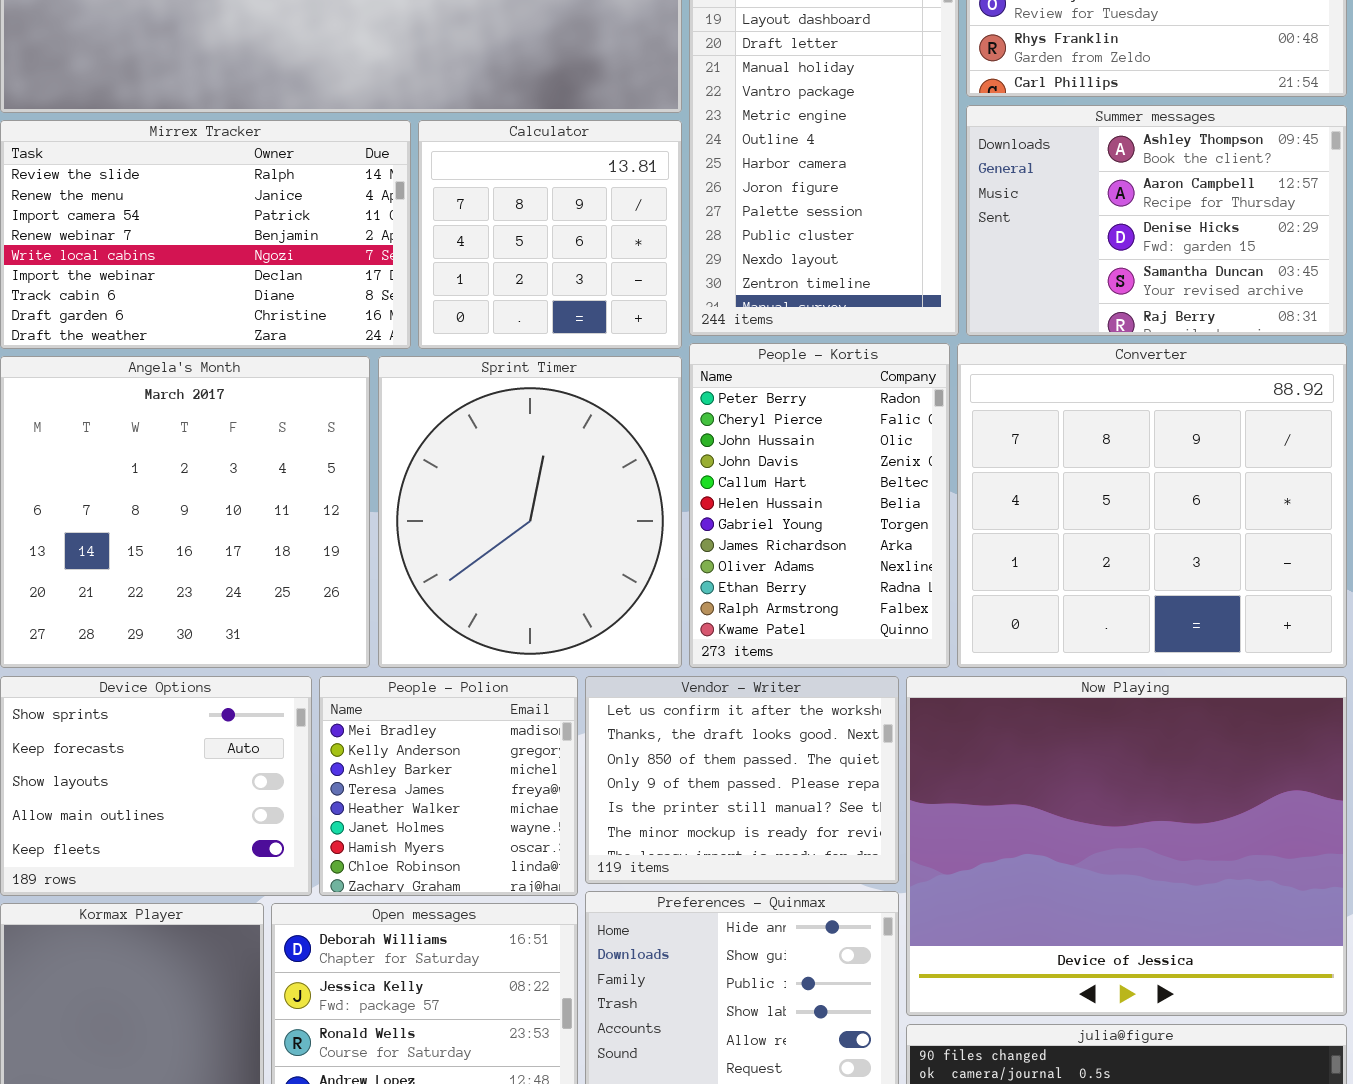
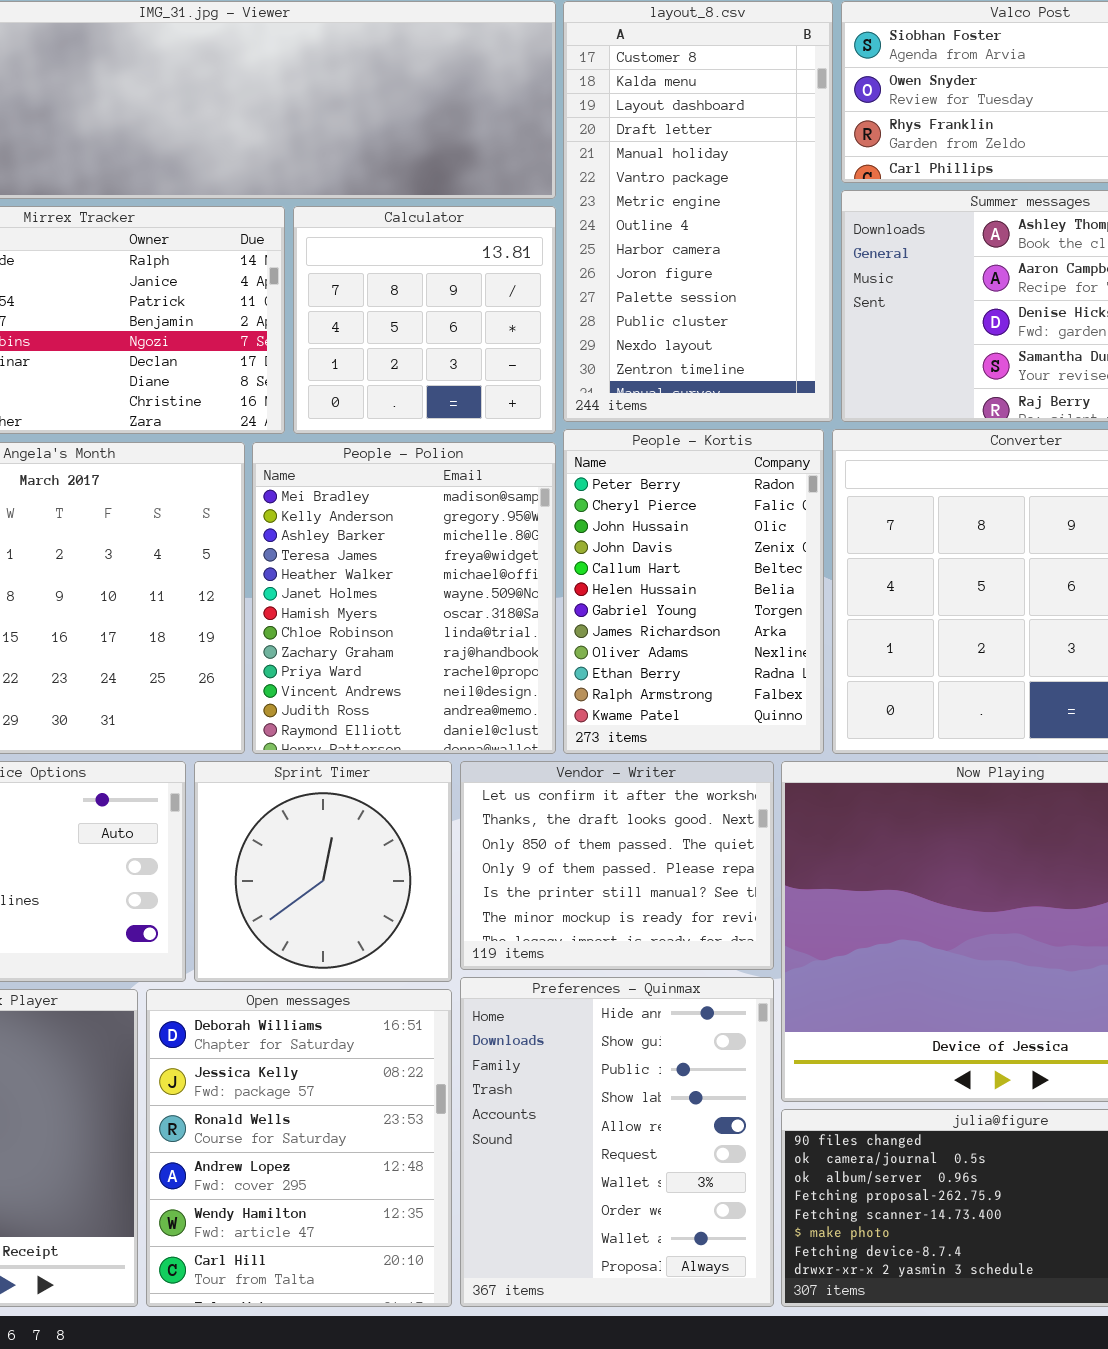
Sprint Timer: [378,356,682,668] -> [194,761,452,982], moved, resized
People - Polion: [319,676,578,896] -> [252,442,556,754], moved, resized

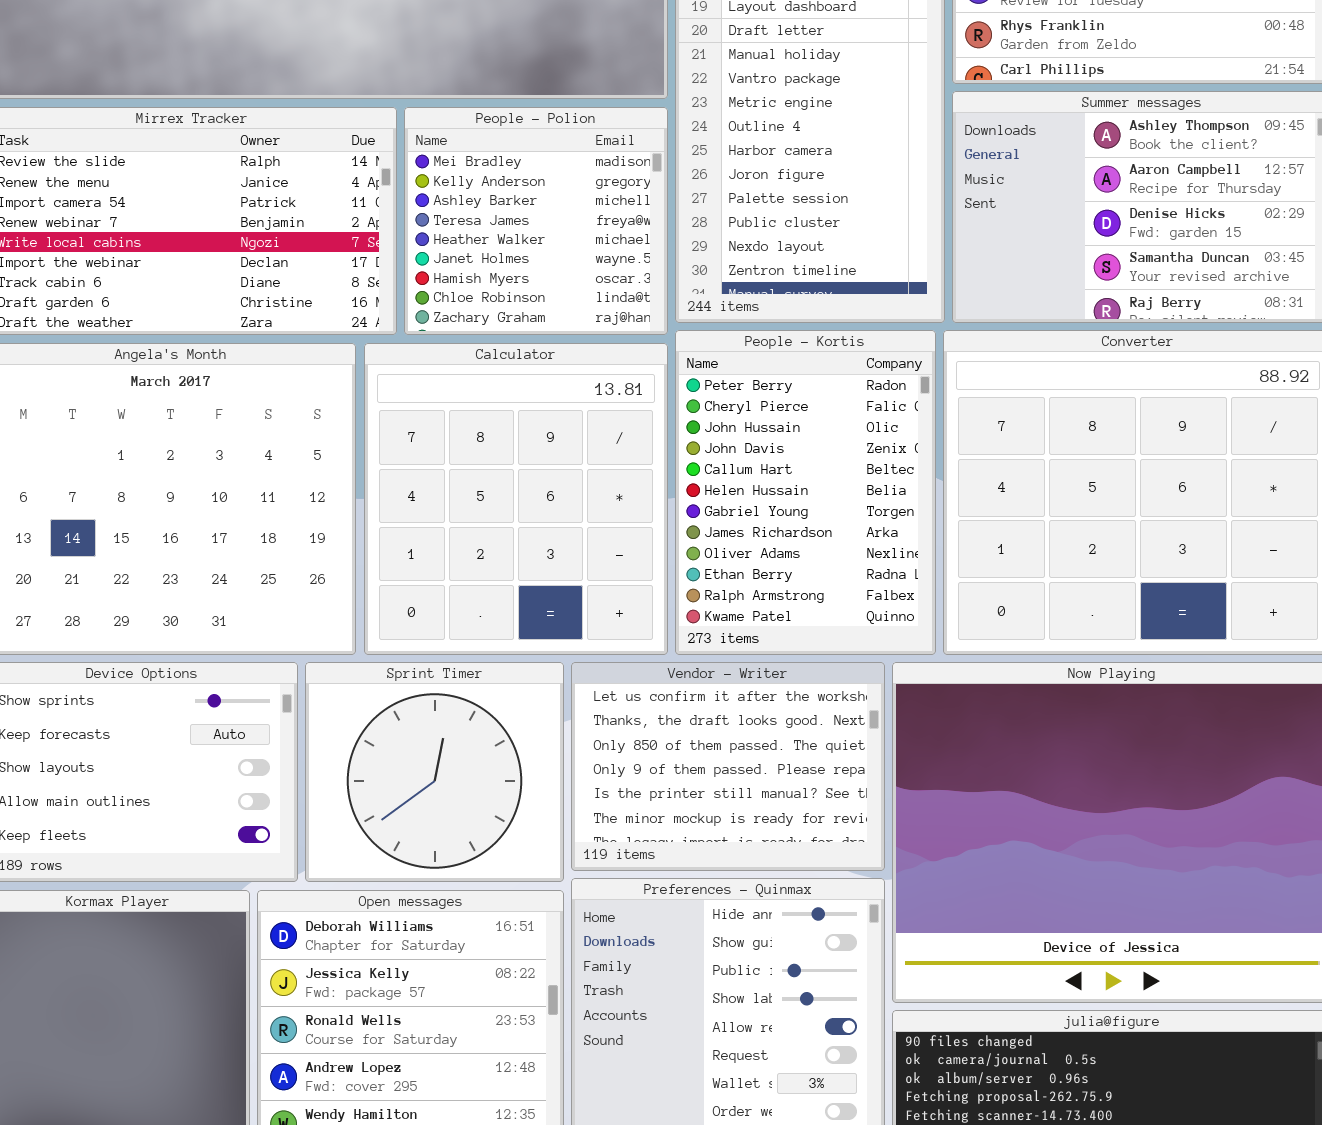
Calculator: [293,206,556,434] -> [364,343,668,655], moved, resized
People - Polion: [252,442,556,754] -> [404,107,668,335], moved, resized

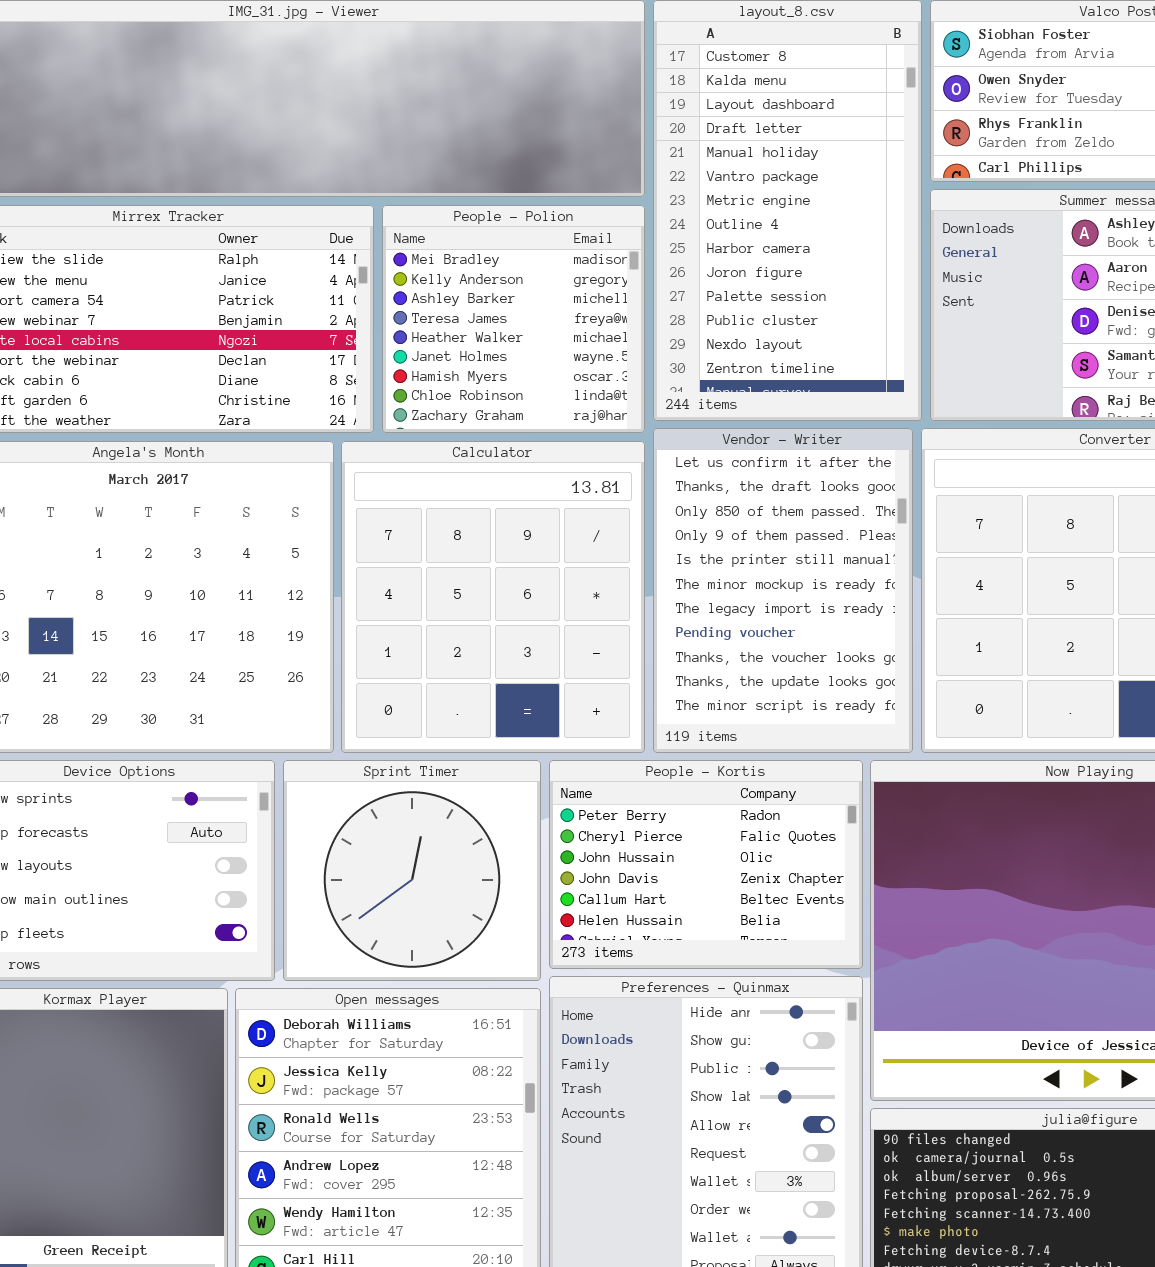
People - Kortis: [675,330,936,655] -> [549,760,863,969], moved, resized
Vendor - Writer: [571,662,885,871] -> [653,428,913,753], moved, resized

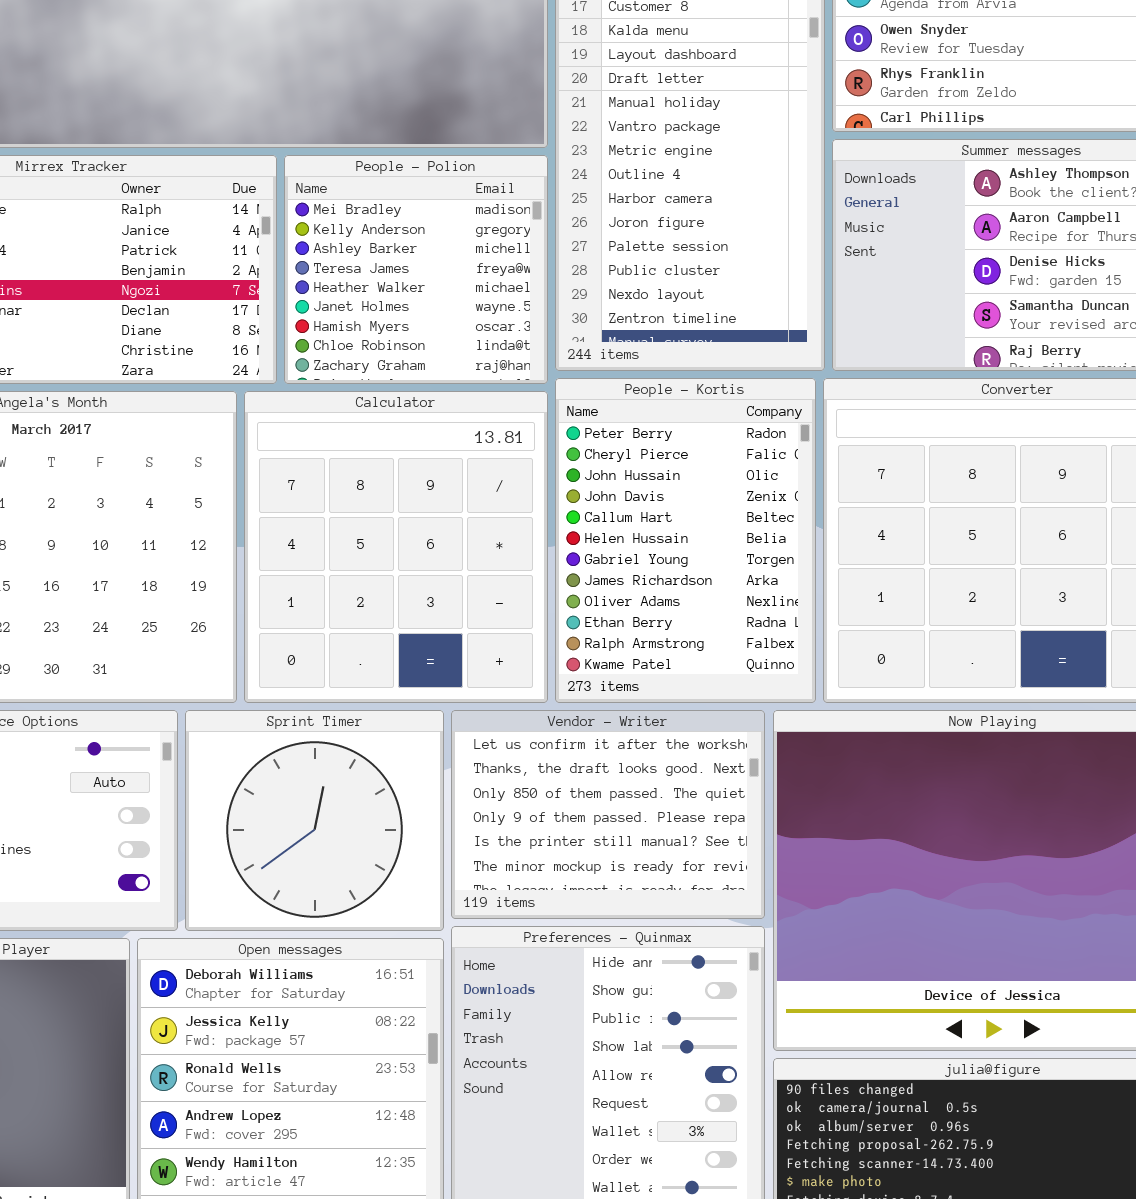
Vendor - Writer: [653,428,913,753] -> [451,710,765,919], moved, resized
People - Kortis: [549,760,863,969] -> [555,378,816,703], moved, resized

